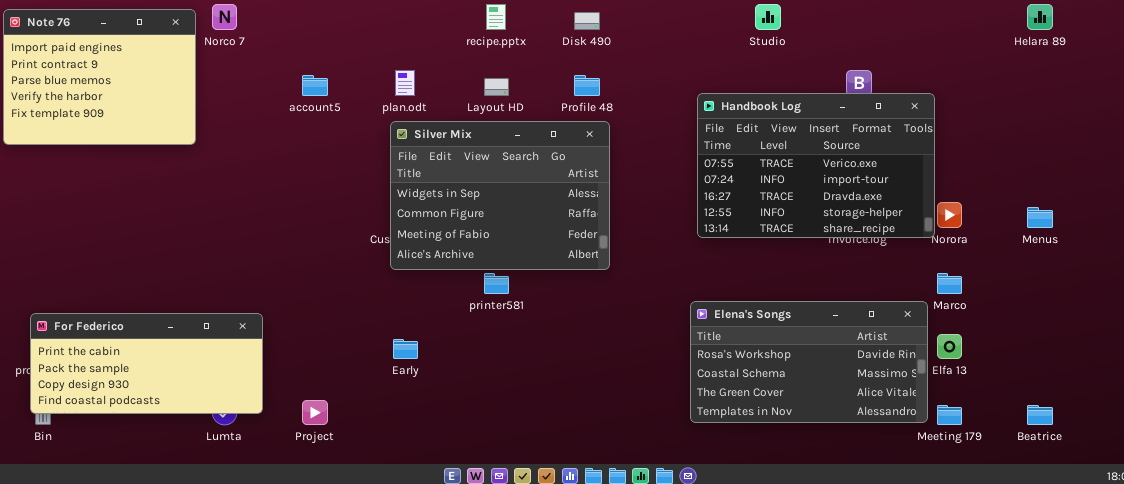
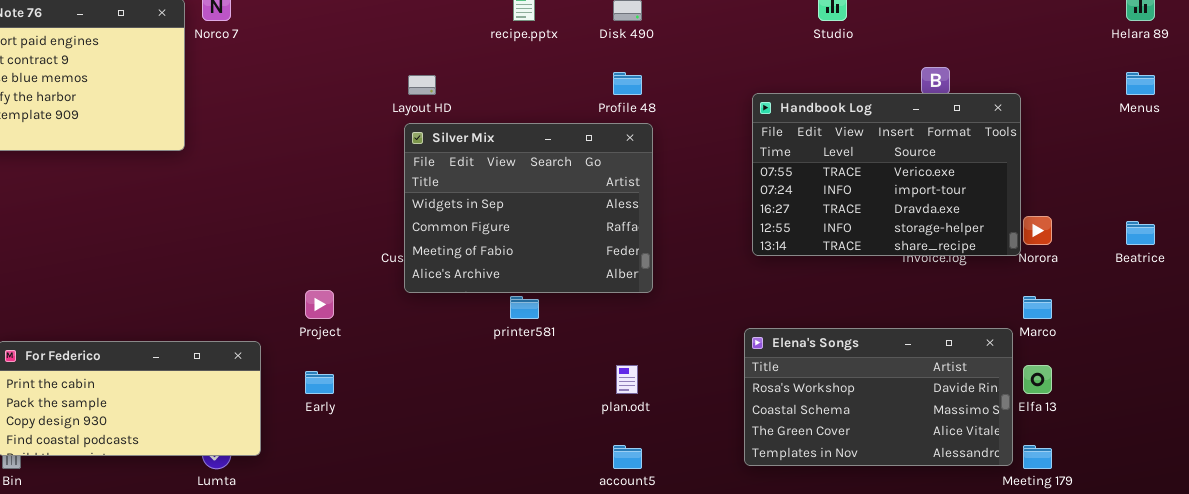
plan.odt: [395,70,415,96] -> [616,365,638,394], moved
account5: [302,75,328,96] -> [613,445,642,469], moved
Layout HD: [484,78,509,96] -> [408,75,436,95], moved
Menus: [1027,207,1053,228] -> [1126,72,1155,95], moved
Early: [393,339,418,359] -> [305,371,334,394], moved
Project: [302,400,328,425] -> [305,290,334,319], moved
Beatrice: [1027,405,1053,425] -> [1126,221,1155,245], moved

